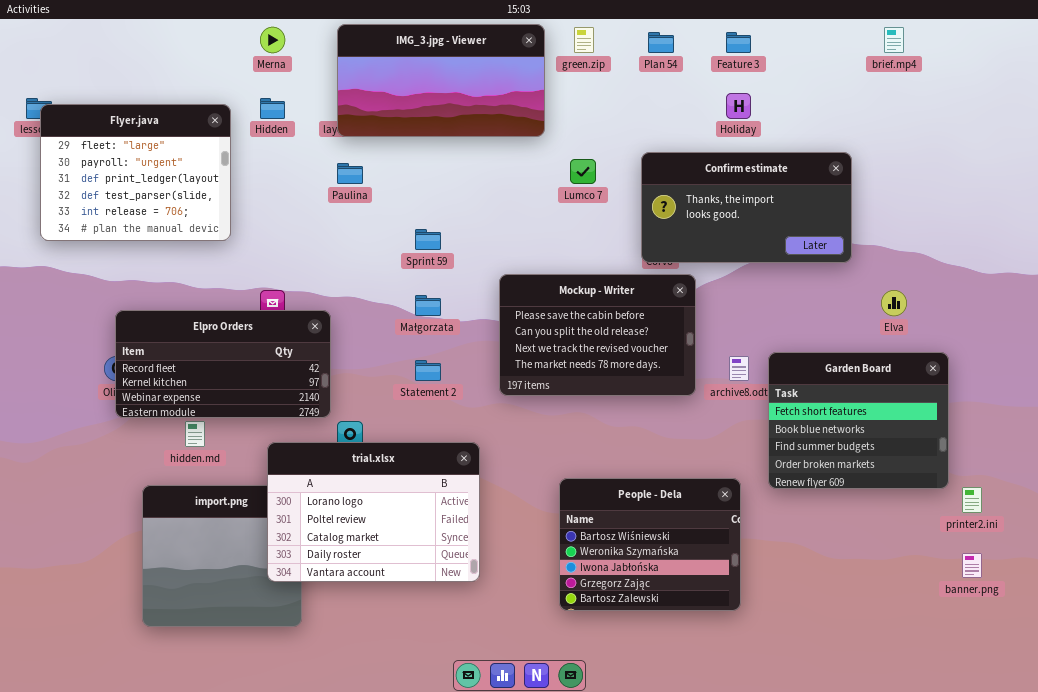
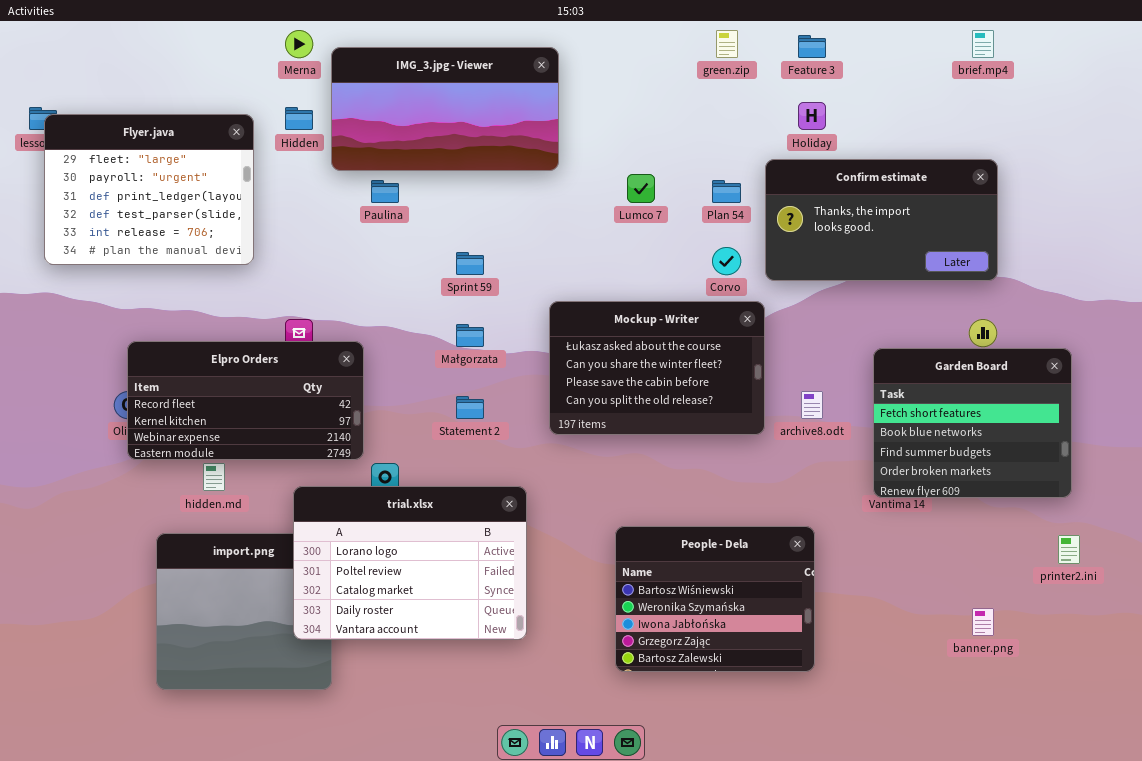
IMG_3.jpg - Viewer: [337,24,545,137] -> [331,47,559,171], moved
green.zip: [574,27,594,53] -> [716,30,738,58], moved
Plan 54: [648,32,674,53] -> [712,180,741,203], moved
Confirm estimate: [641,152,852,263] -> [765,159,998,281], moved
Mockup - Writer: [499,274,696,396] -> [549,301,765,435], scrolled up 2 rows
Garden Board: [768,352,949,489] -> [873,348,1072,498], moved
banner.png: [962,553,982,578] -> [972,608,994,636], moved

